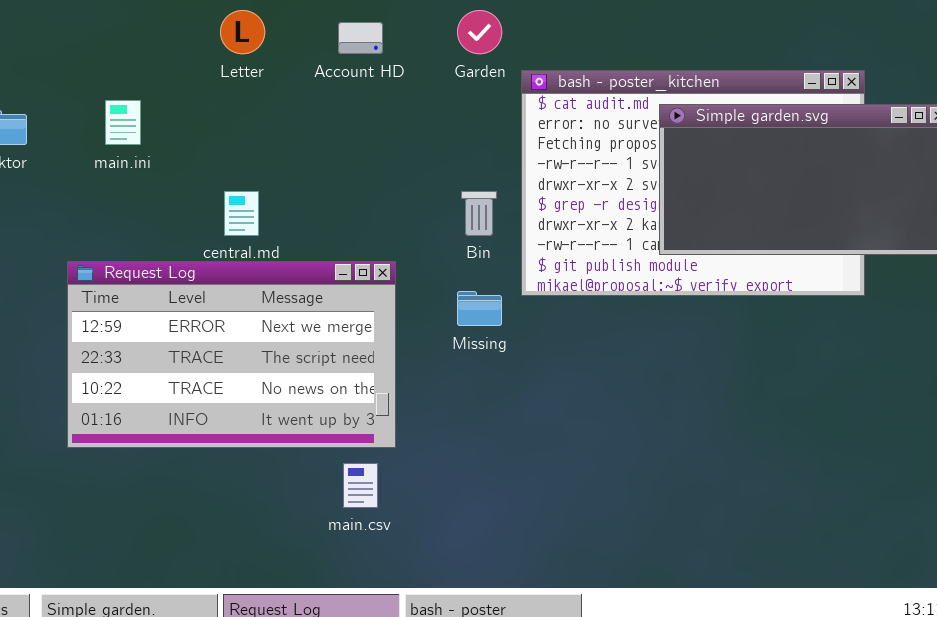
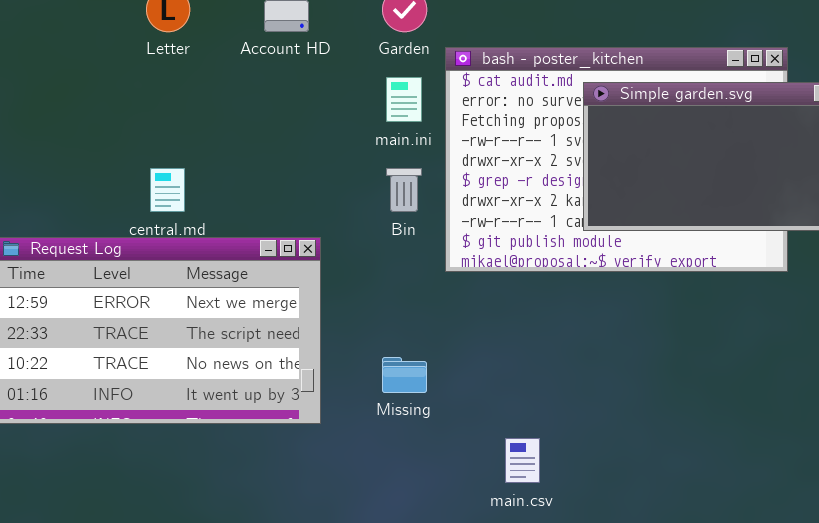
main.ini: [105,100,141,145] -> [386,77,422,122], moved
Missing: [457,291,502,326] -> [382,357,427,393], moved
main.csv: [343,463,378,508] -> [505,438,540,483], moved

